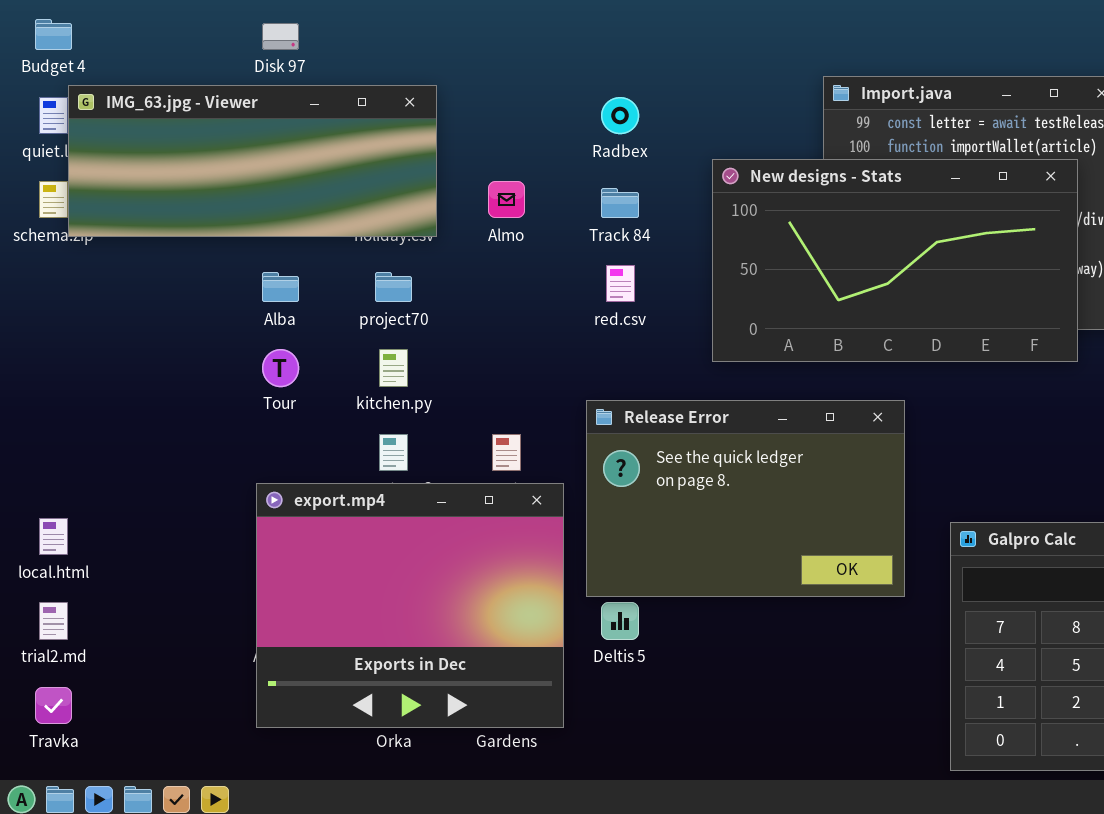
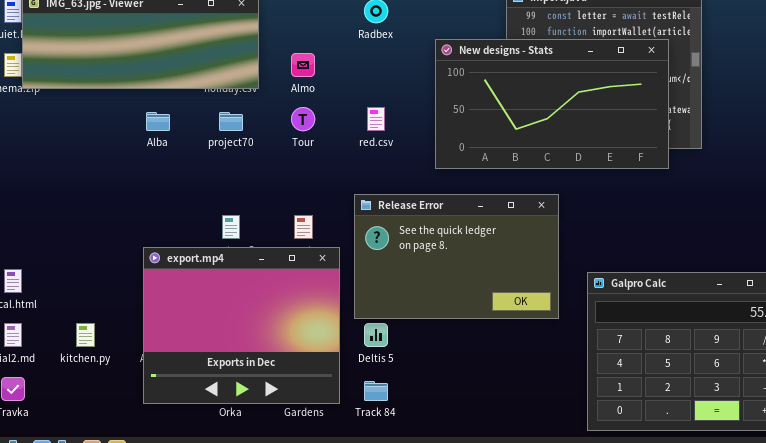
Track 84: [601,188,639,218] -> [364,381,388,401], moved
Tour: [262,349,299,387] -> [291,107,315,131], moved
kitchen.py: [379,349,408,387] -> [76,323,95,347], moved

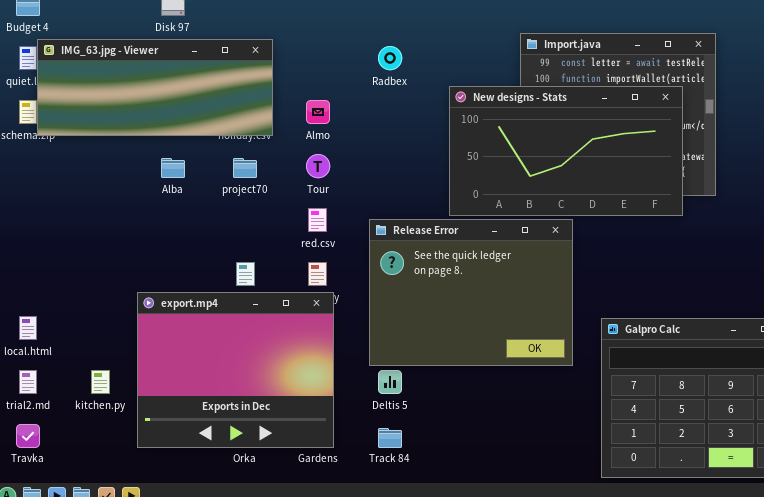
red.csv: [367,107,385,131] -> [308,208,327,232], moved
Release Error: [354,194,559,319] -> [369,219,573,366], resized
export.mp4: [143,247,340,404] -> [137,292,334,448], moved

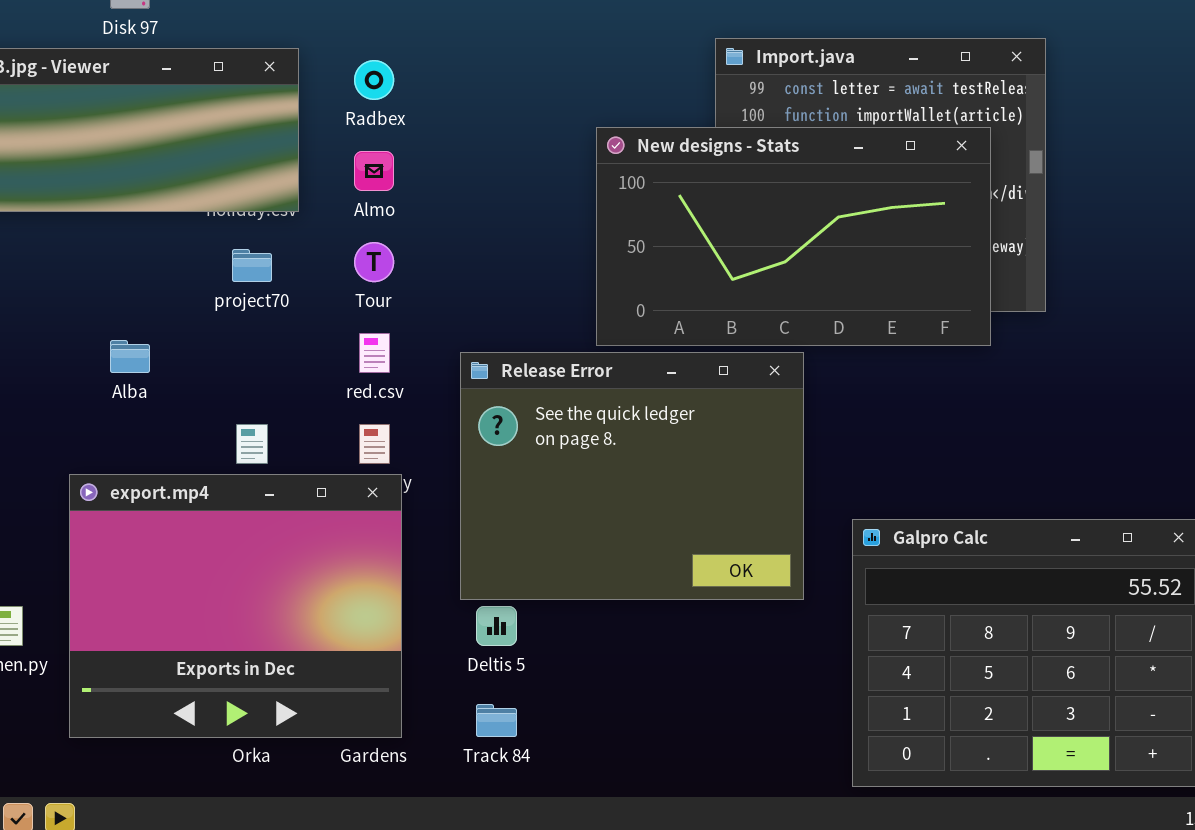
Radbex: [378,46,402,70] -> [354,60,394,100], moved
Alba: [161,158,185,178] -> [110,340,150,373], moved

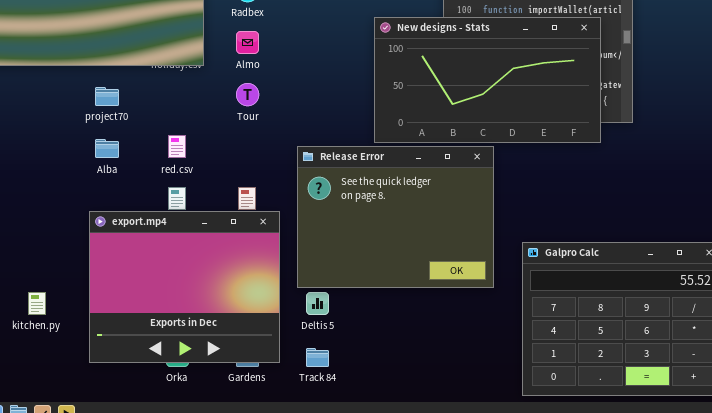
project70: [232,249,272,282] -> [95,87,119,106], moved
red.csv: [359,333,390,373] -> [168,135,186,158], moved
export.mp4: [69,474,402,738] -> [89,211,280,363], moved

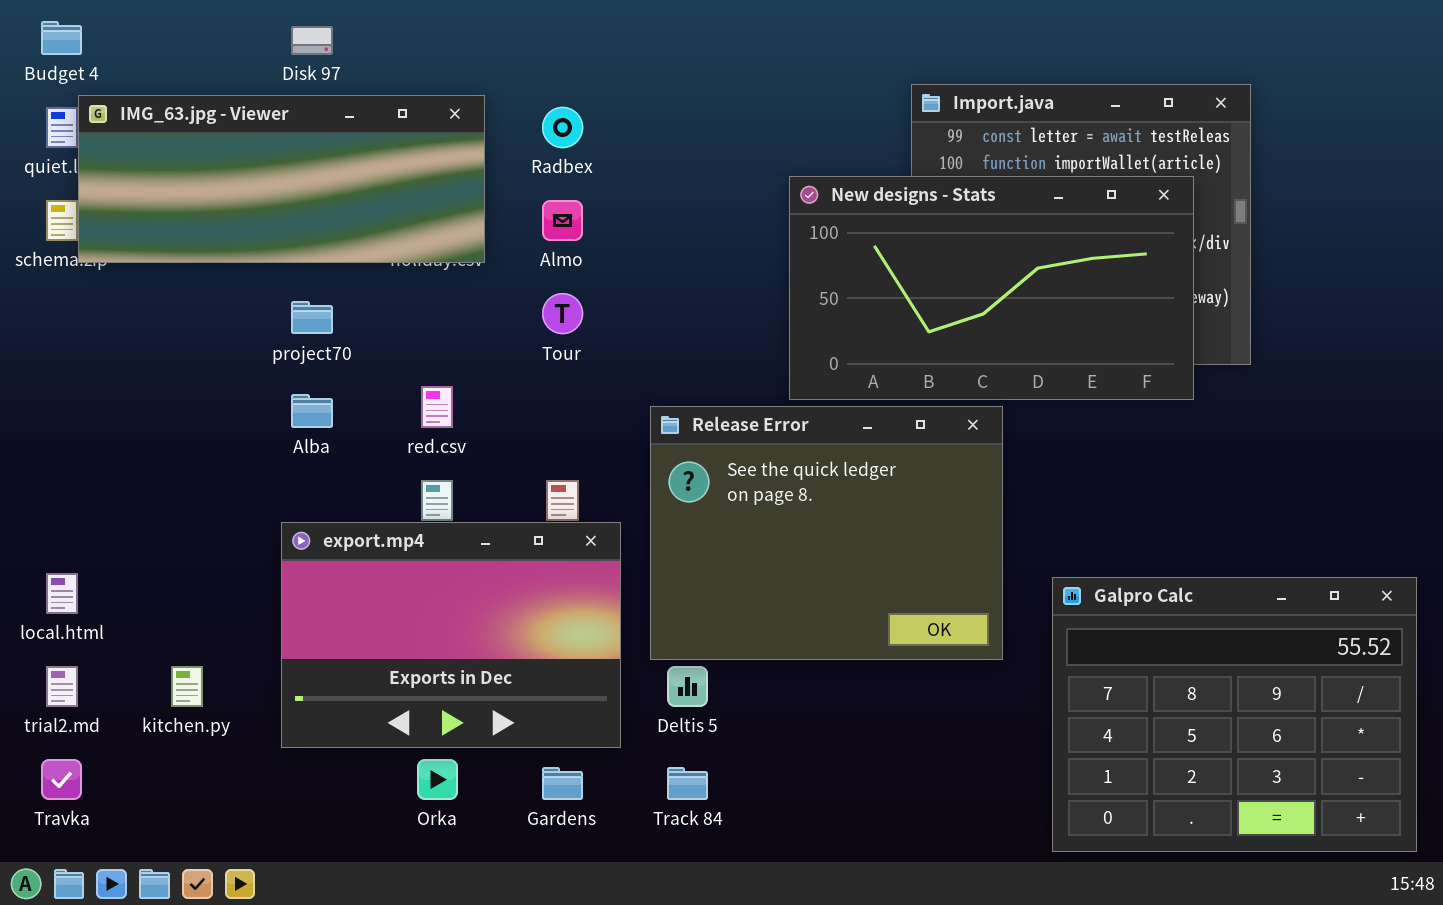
export.mp4: [89,211,280,363] -> [281,522,621,748], resized

